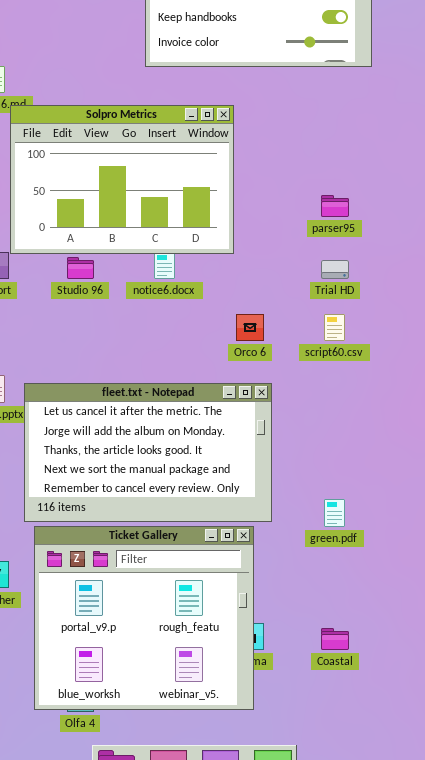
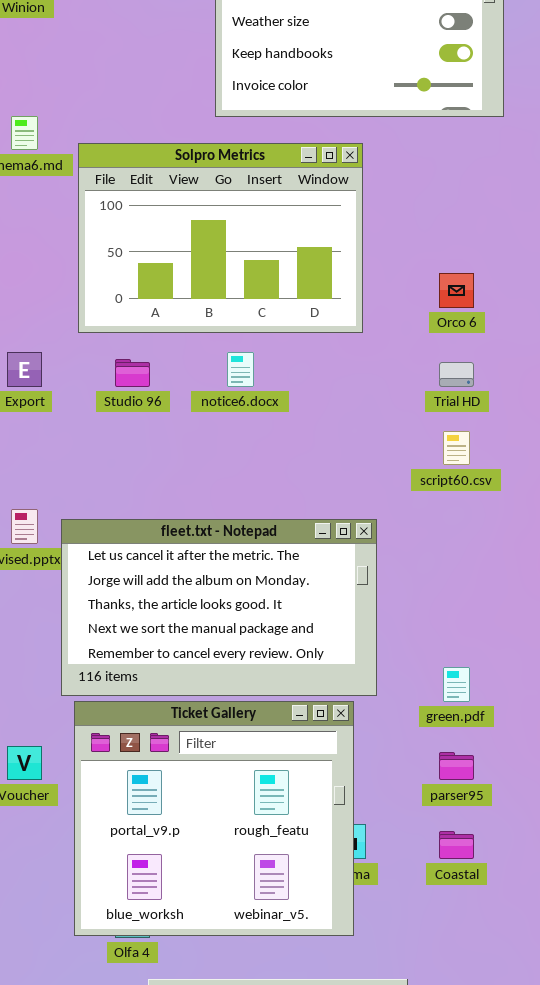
Solpro Metrics: [10,105,234,254] -> [78,143,363,333], moved
parser95: [321,195,349,217] -> [439,752,474,780], moved
Orco 6: [236,314,264,341] -> [439,273,474,308], moved

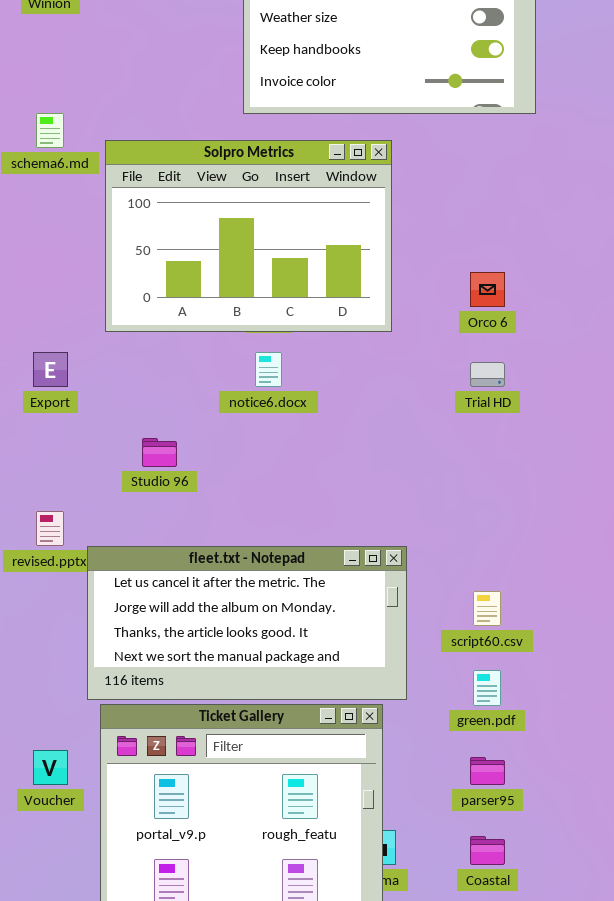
Studio 96: [115,359,150,387] -> [142,438,177,467], moved
script60.csv: [443,431,470,465] -> [473,591,501,626], moved
fleet.txt - Notepad: [61,519,377,696] -> [87,546,407,700], resized

